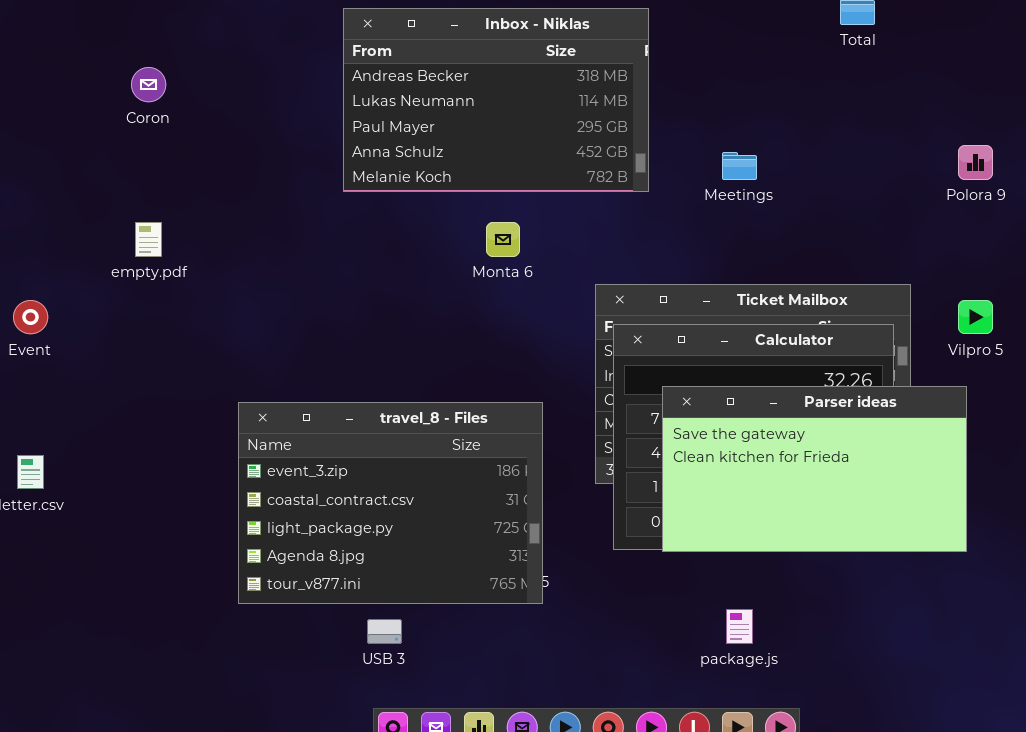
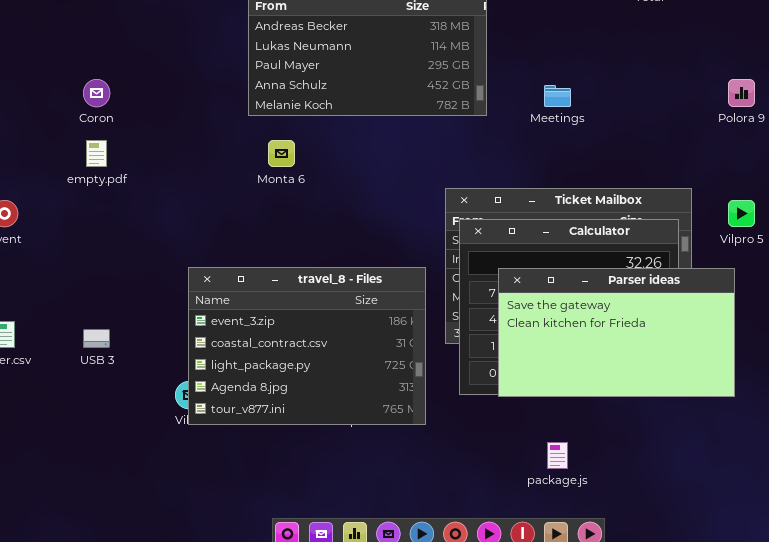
Coron: [131,67,166,102] -> [83,79,110,107], moved
Monta 6: [486,222,520,257] -> [268,140,295,167], moved
travel_8 - Files: [238,402,543,604] -> [188,267,426,425], moved
USB 3: [367,619,402,644] -> [83,329,110,348], moved

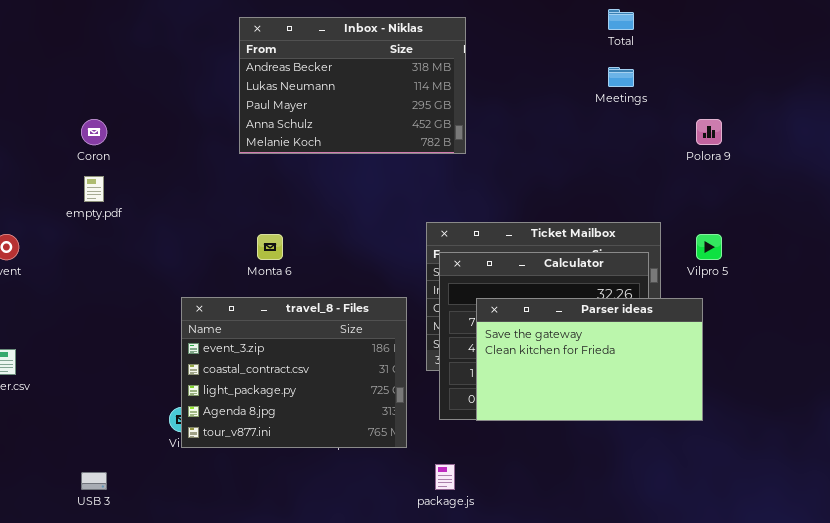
Meetings: [544,85,571,107] -> [608,67,634,87], moved
Monta 6: [268,140,295,167] -> [257,234,283,260], moved
USB 3: [83,329,110,348] -> [81,472,107,490], moved
package.js: [547,442,568,469] -> [435,464,455,490], moved

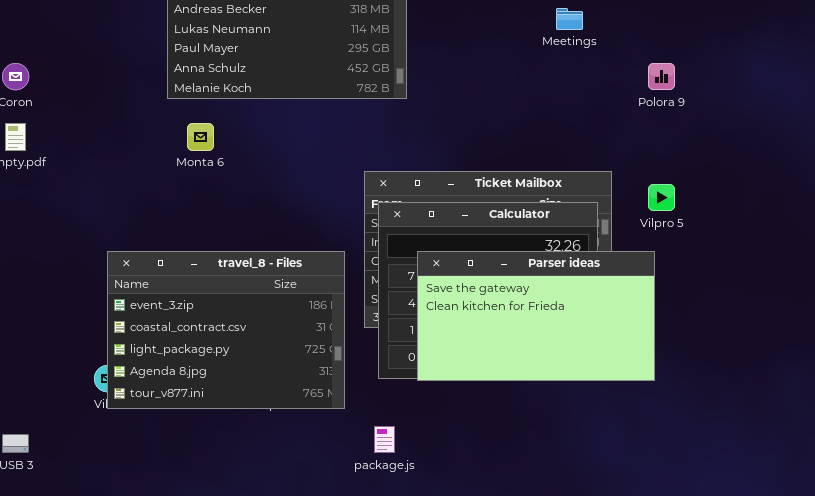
Monta 6: [257,234,283,260] -> [187,123,214,151], moved

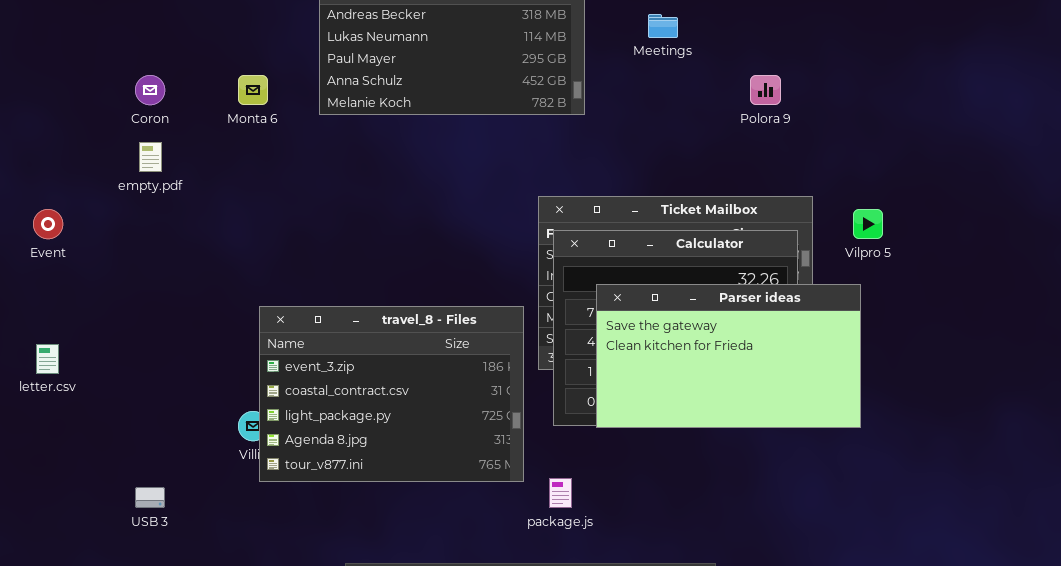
Meetings: [556,8,583,30] -> [648,14,678,38], moved
Polora 9: [648,63,675,90] -> [750,75,781,105], moved
Monta 6: [187,123,214,151] -> [238,75,268,105], moved
travel_8 - Files: [107,251,345,409] -> [259,306,524,482], moved

